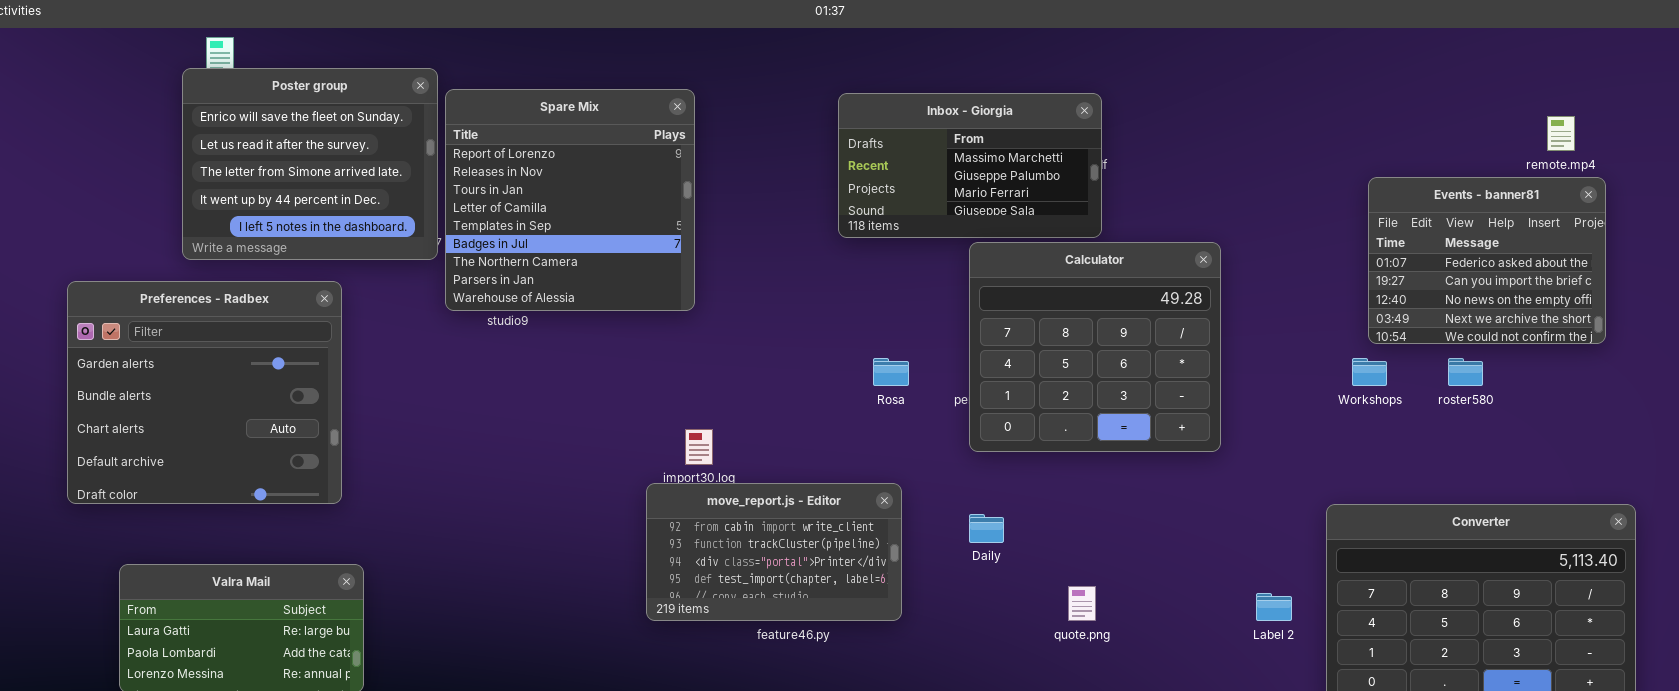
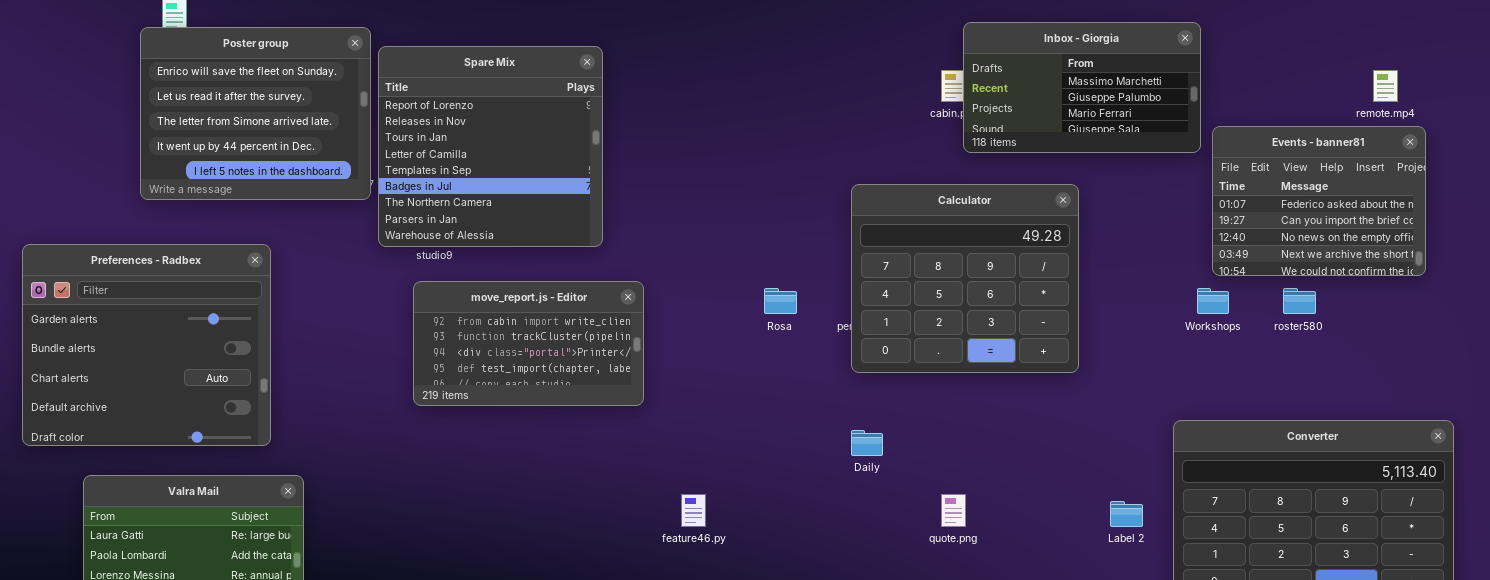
Inbox - Giorgia: [838,93,1102,238] -> [963,22,1201,153], moved
Preferences - Radbex: [67,281,342,504] -> [22,244,271,446], moved
move_report.js - Editor: [646,483,902,621] -> [413,281,644,406], moved

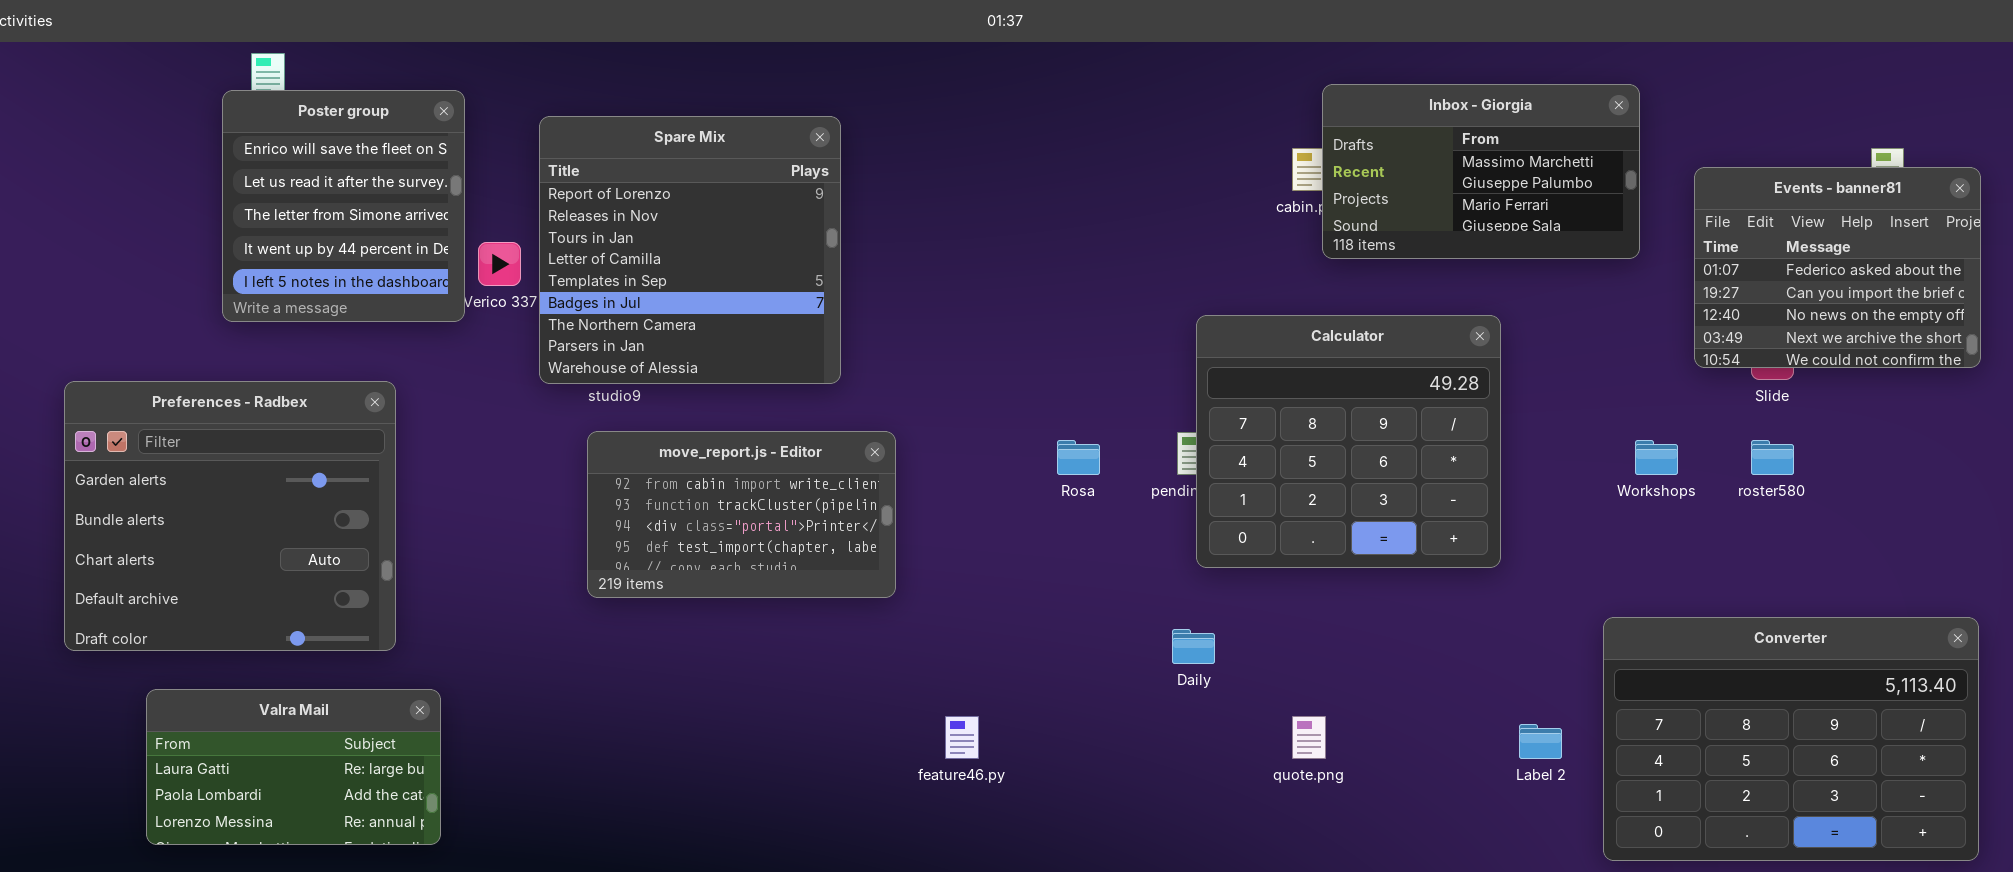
Poster group: [140,27,371,200] -> [222,90,465,322], resized
Events - banner81: [1212,126,1426,276] -> [1694,167,1981,368], moved
Calculator: [851,184,1079,373] -> [1196,315,1501,568], moved

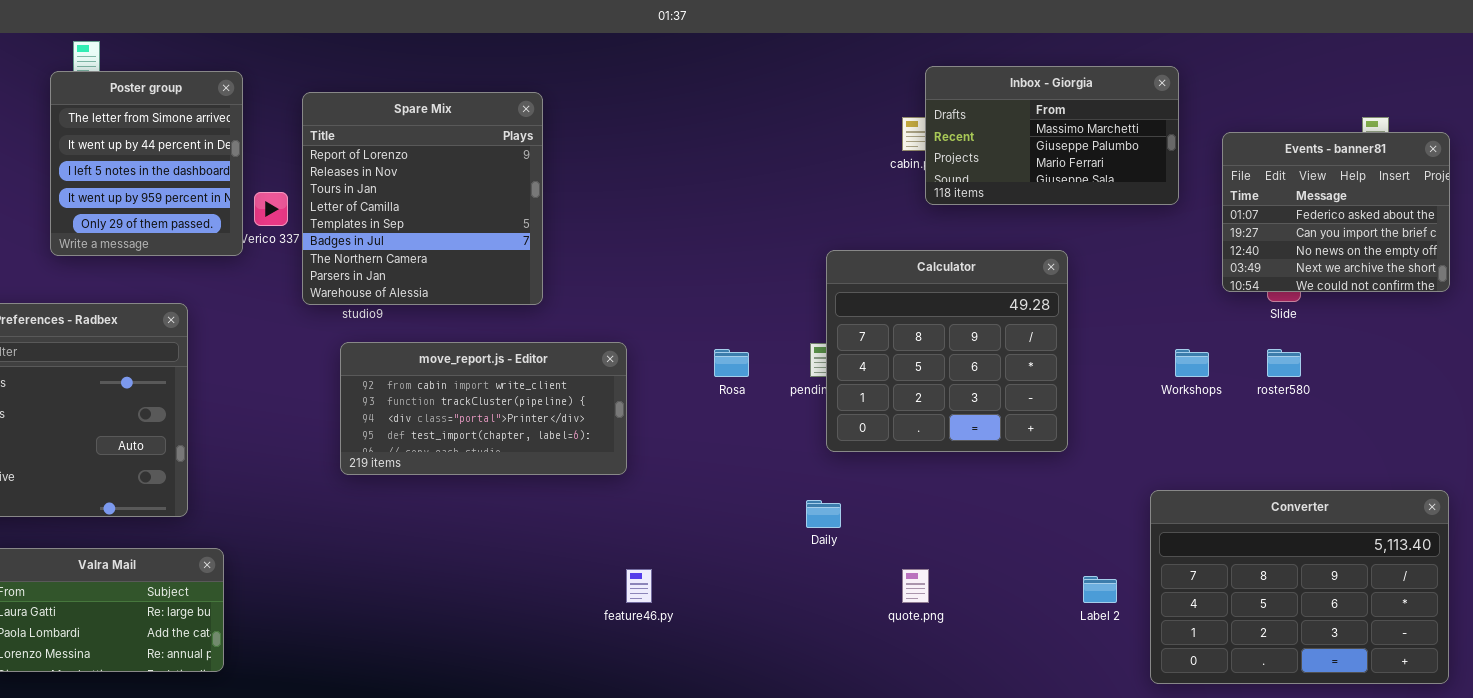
Poster group: [222,90,465,322] -> [50,71,243,256], scrolled down 2 rows
move_report.js - Editor: [587,431,896,598] -> [340,342,627,475], resized

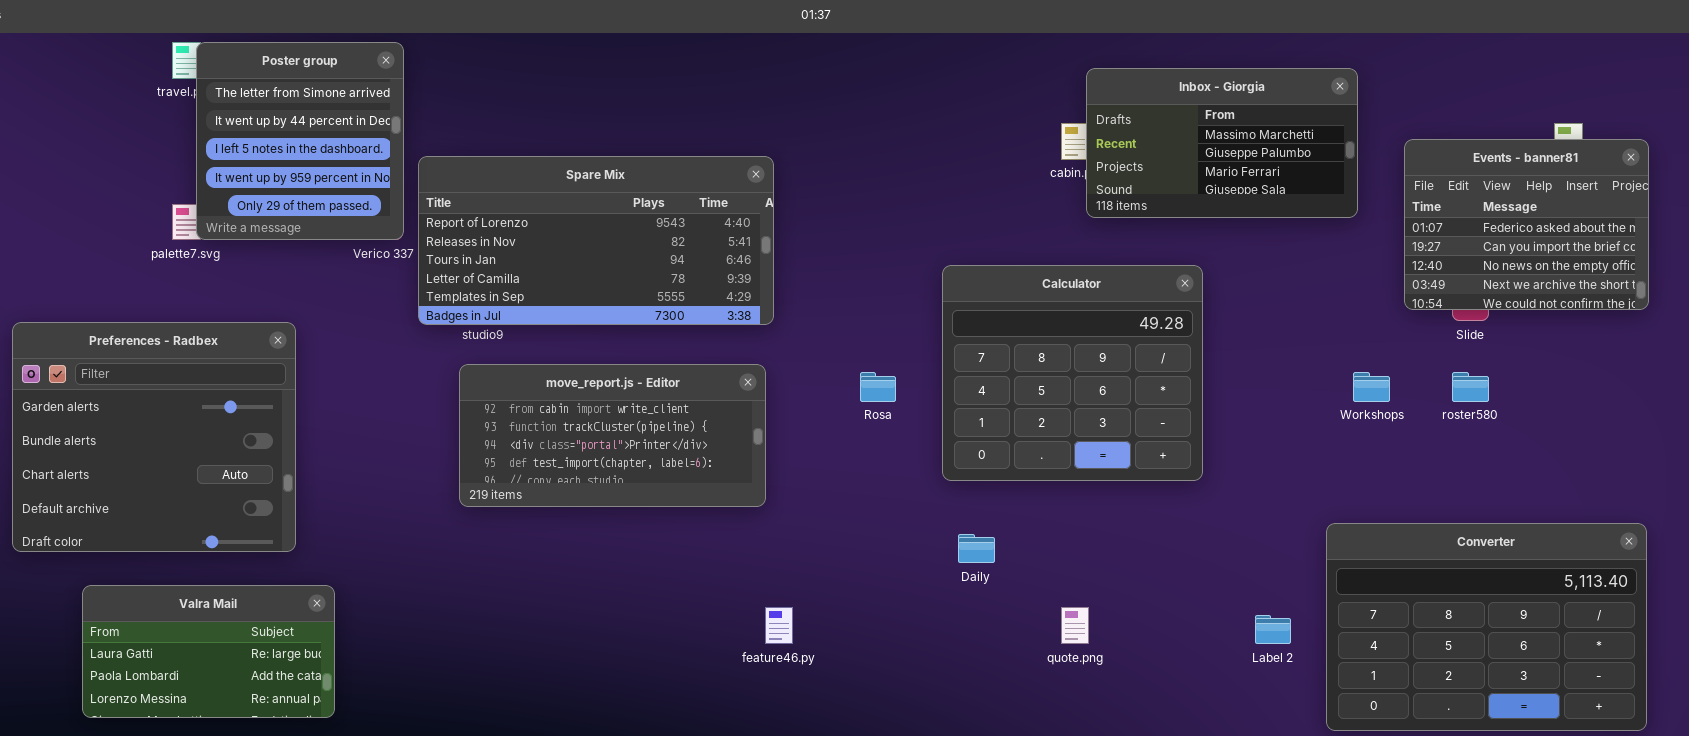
Poster group: [50,71,243,256] -> [196,42,404,240], moved
Spare Mix: [302,92,543,305] -> [418,156,774,325], resized
Calculator: [826,250,1068,452] -> [942,265,1203,481], moved

